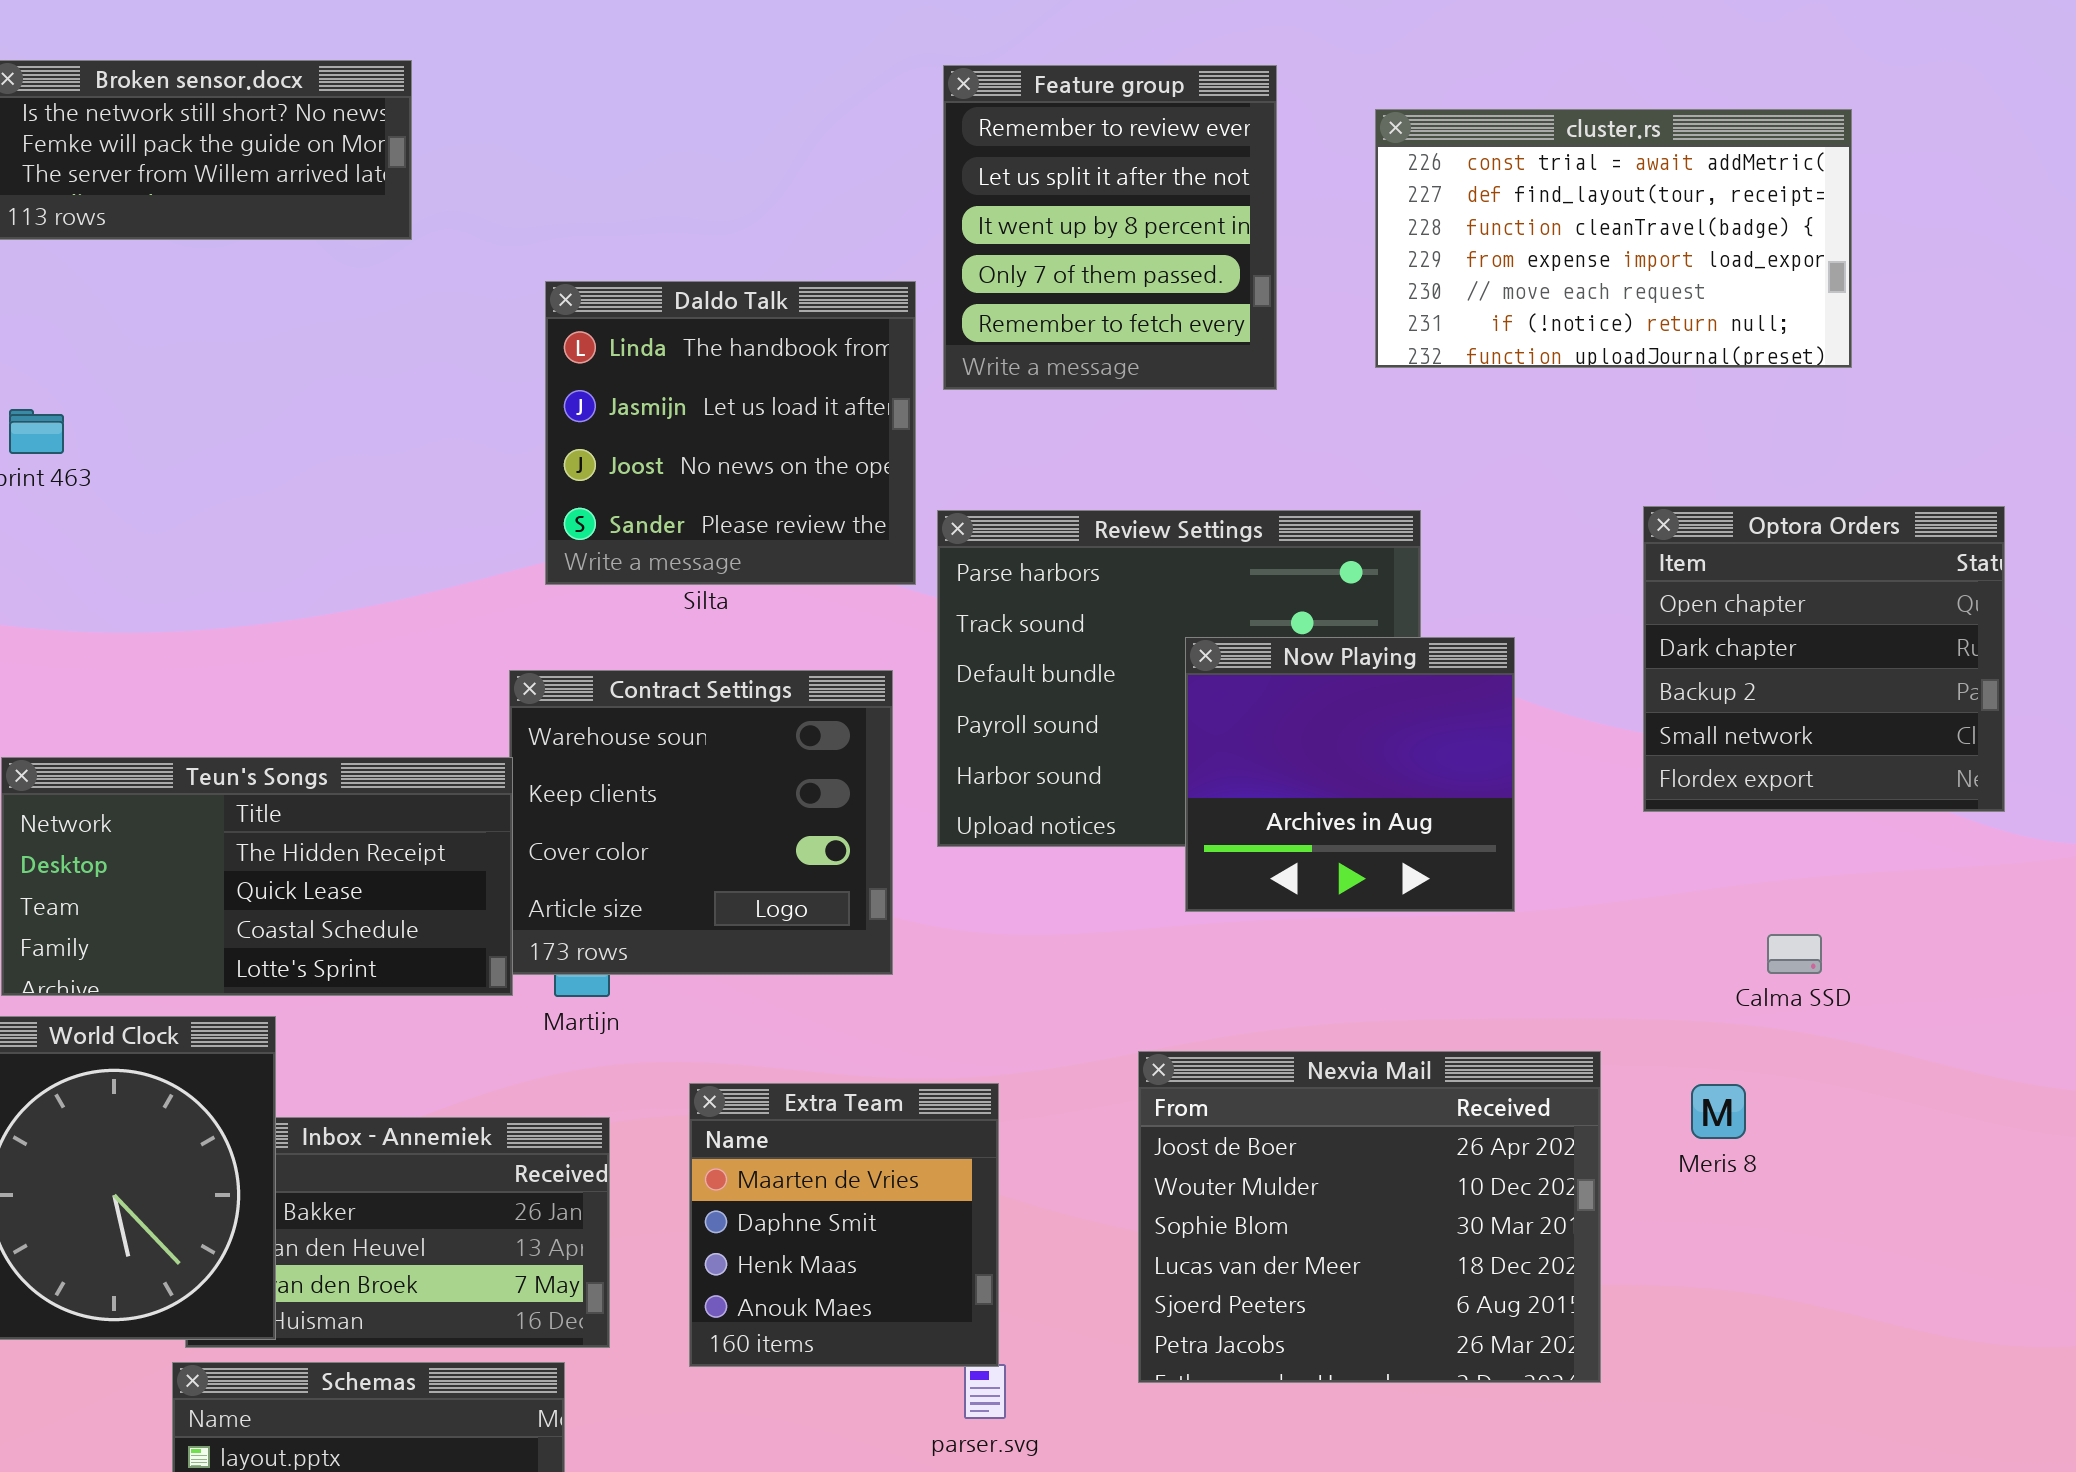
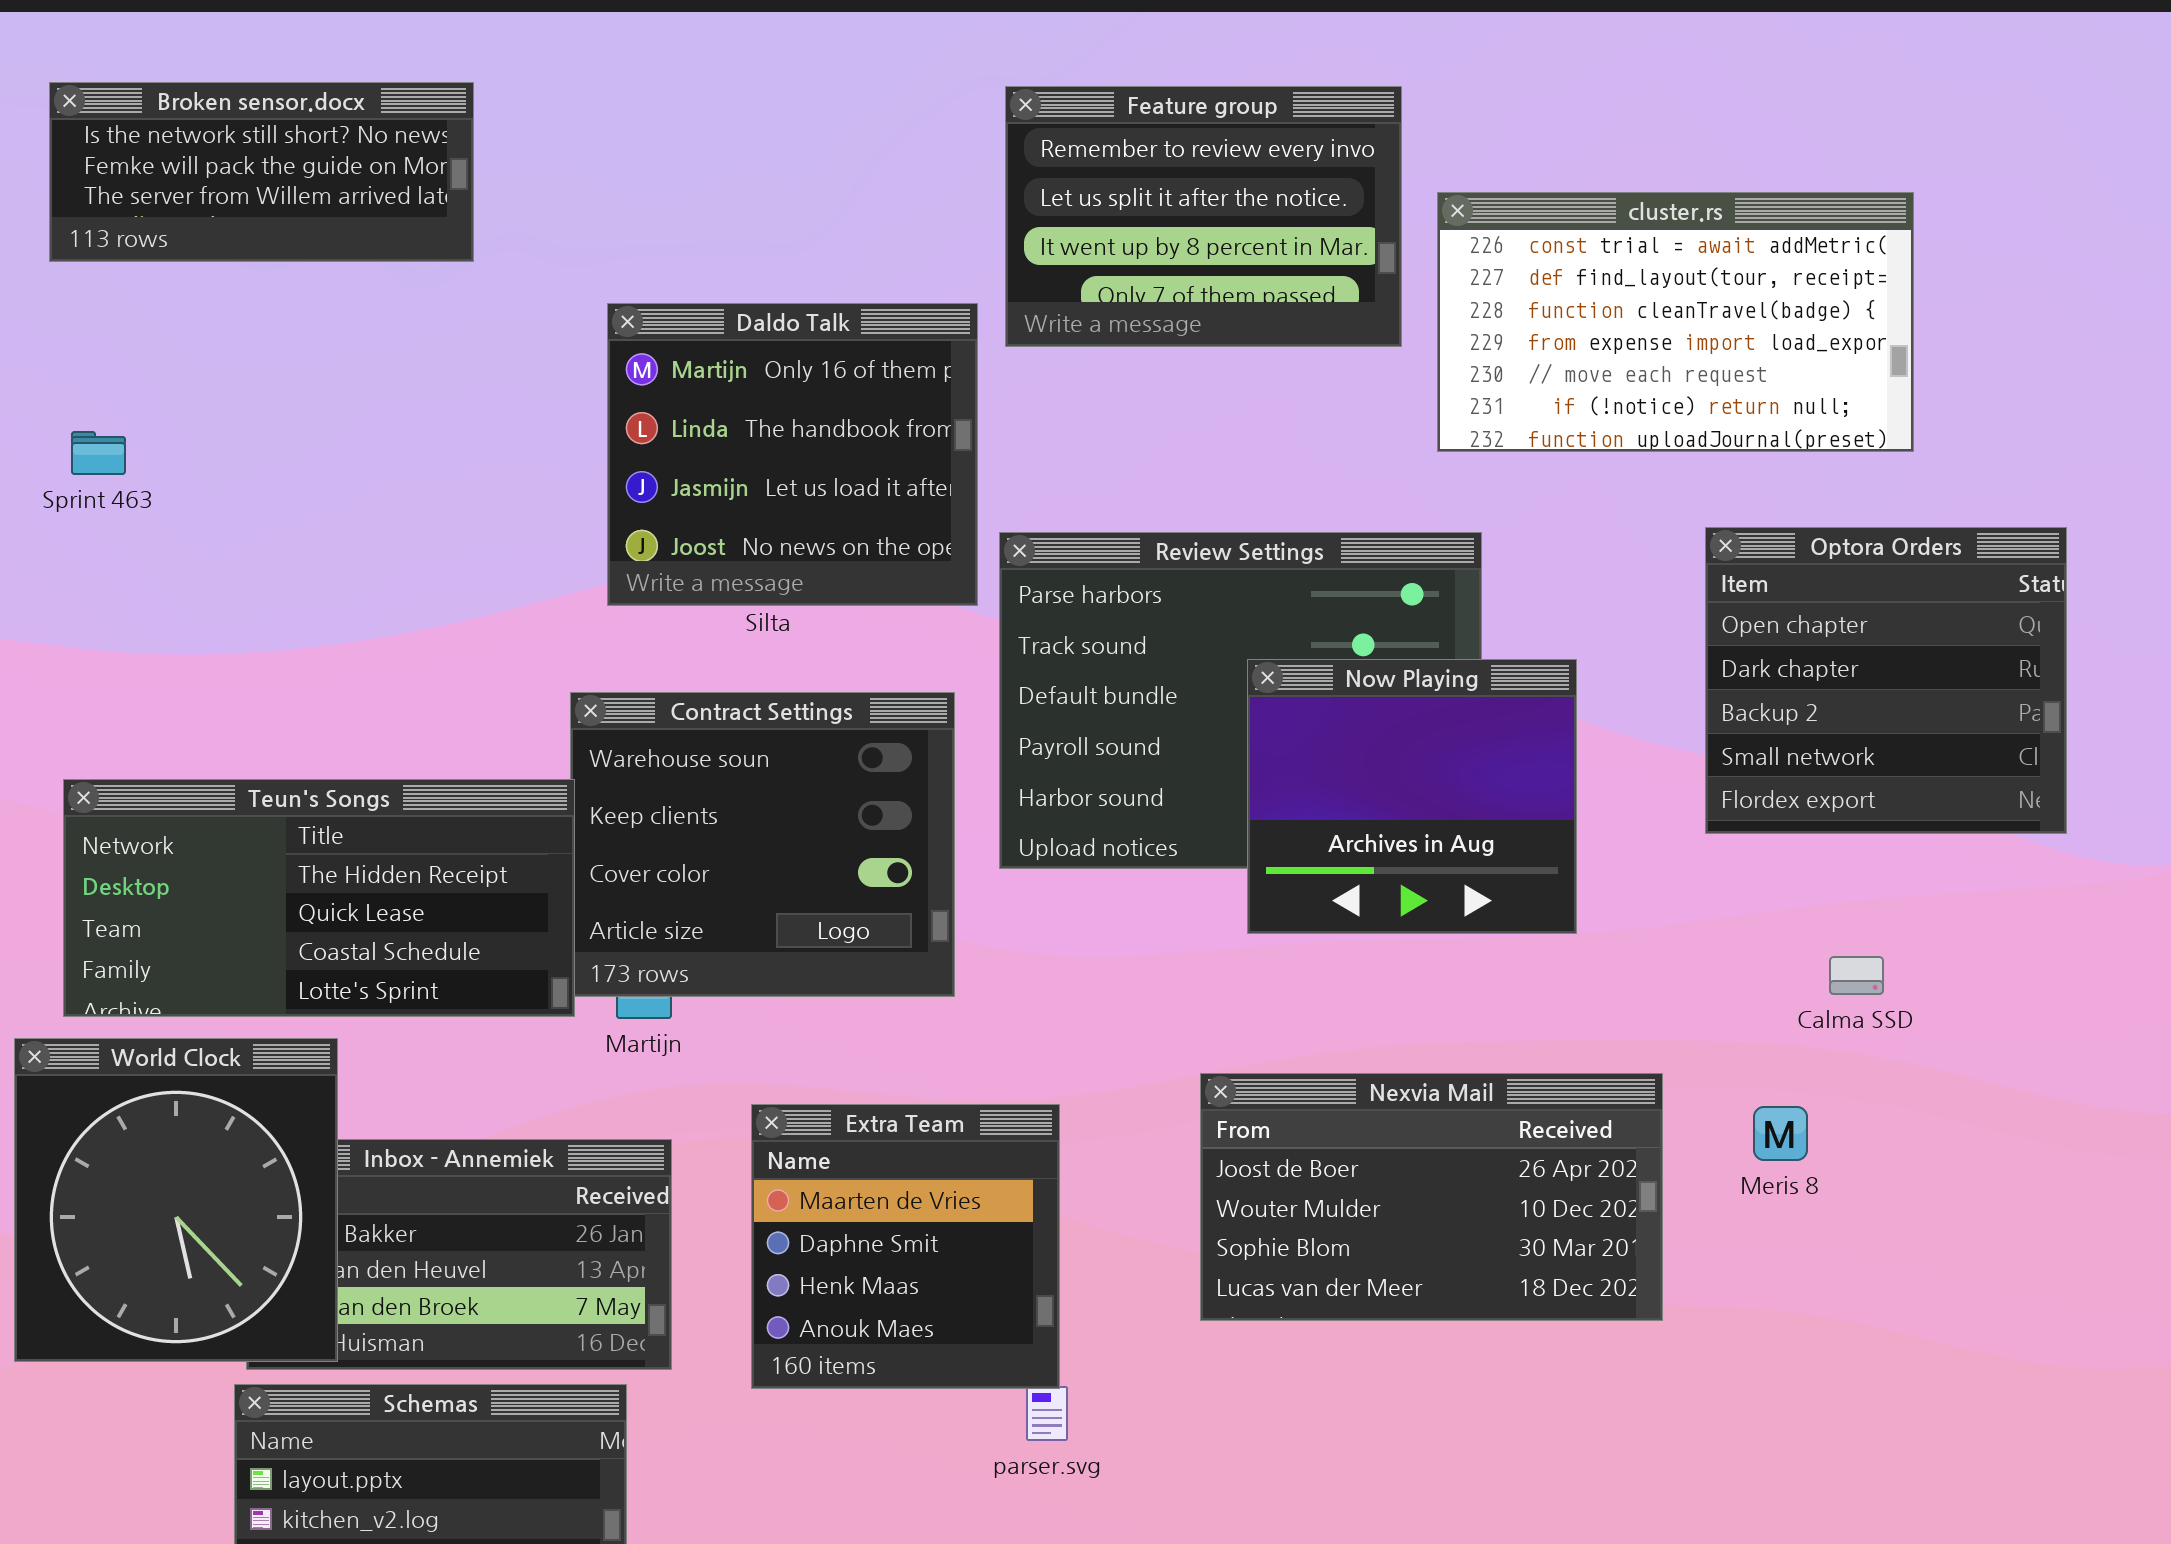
Feature group: [943,65,1277,390] -> [1005,86,1402,347], resized
cluster.rs: [1375,109,1852,368] -> [1437,192,1914,452], moved
Daldo Talk: [545,281,916,585] -> [607,303,978,606], scrolled up 1 row
Nexvia Mail: [1138,1051,1601,1383] -> [1200,1073,1663,1321], resized

